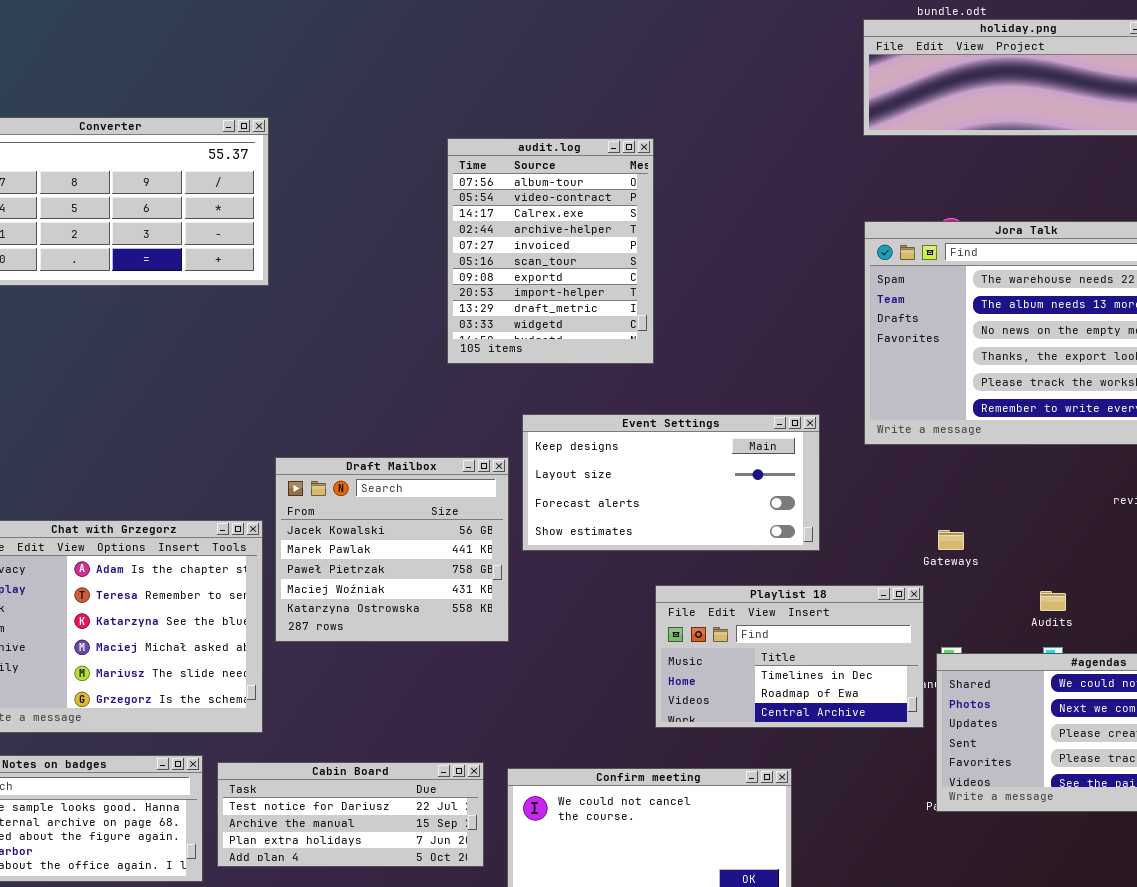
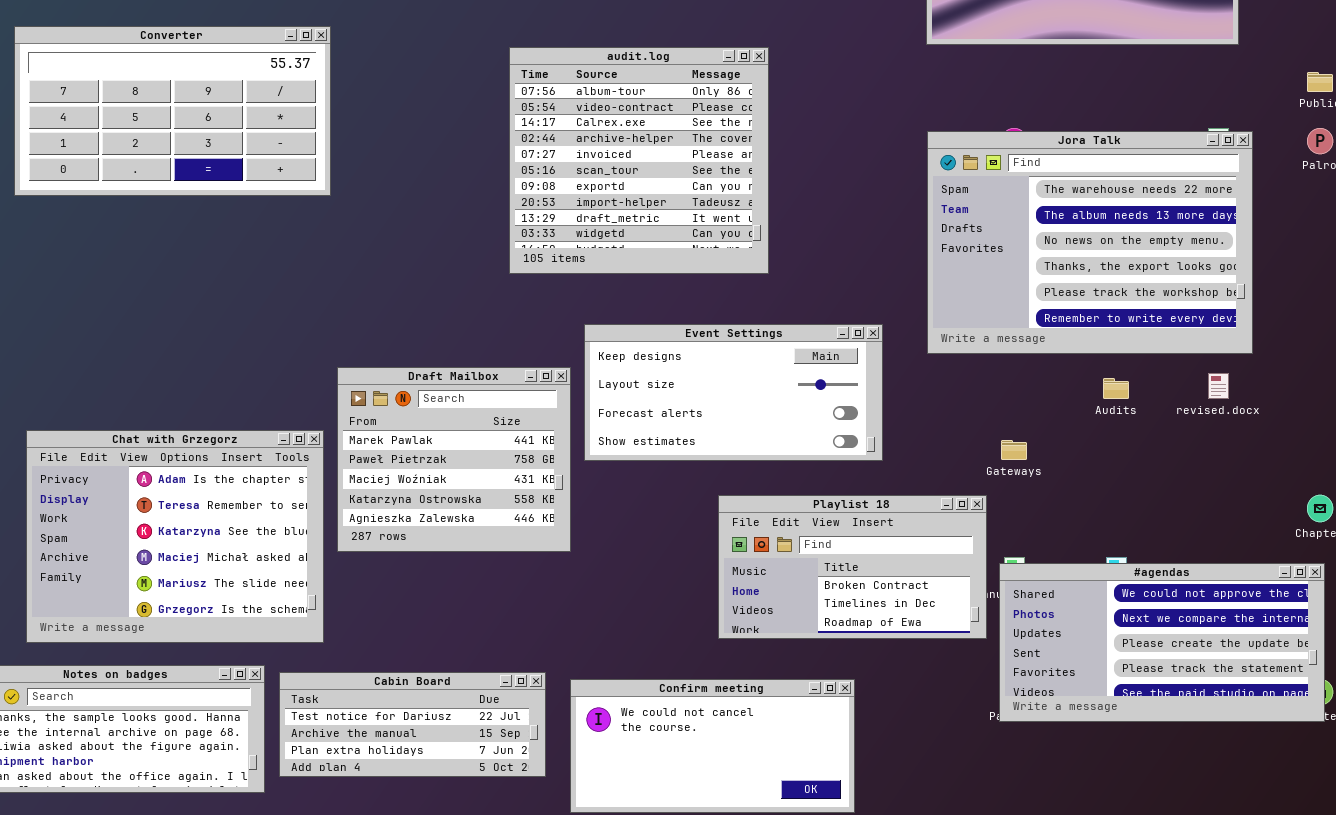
audit.log: [447,138,654,364] -> [509,47,769,274], resized
Draft Mailbox: [275,457,509,642] -> [337,367,571,552], scrolled down 1 row
Playlist 18: [655,585,924,728] -> [718,495,987,639], scrolled up 1 row
Audits: [1040,591,1066,611] -> [1103,378,1129,399], moved

